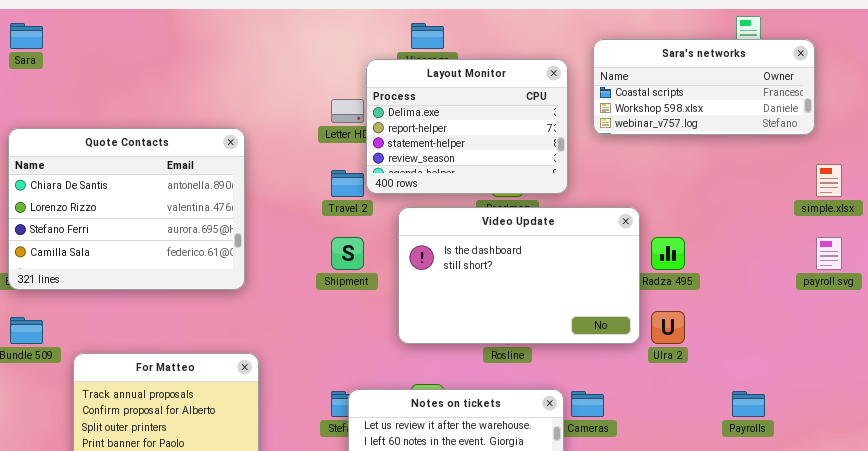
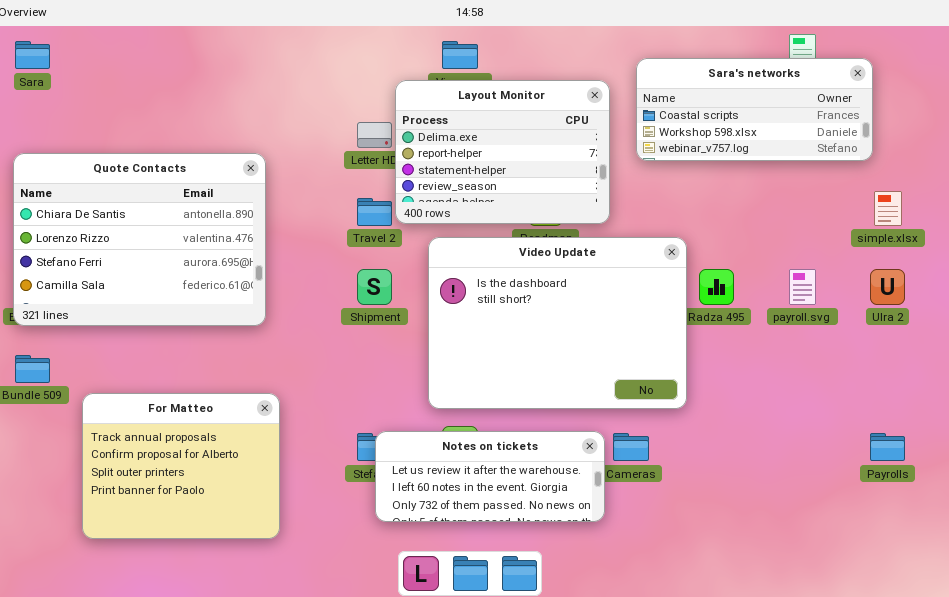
Video Update: [398,207,640,344] -> [428,237,687,409], resized
payroll.svg: [816,237,842,270] -> [789,269,816,305], moved
Ulra 2: [651,311,685,344] -> [870,269,905,305], moved
Payrolls: [732,391,765,417] -> [870,433,905,461], moved

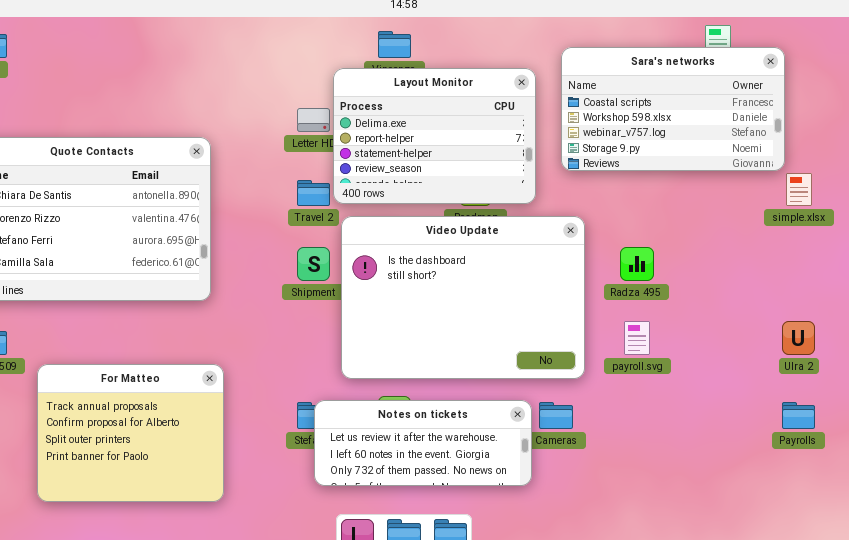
Sara's networks: [636,58,873,161] -> [561,47,785,171], resized
Video Update: [428,237,687,409] -> [341,216,585,379], moved
payroll.svg: [789,269,816,305] -> [624,321,650,355], moved
Ulra 2: [870,269,905,305] -> [782,321,815,355], moved

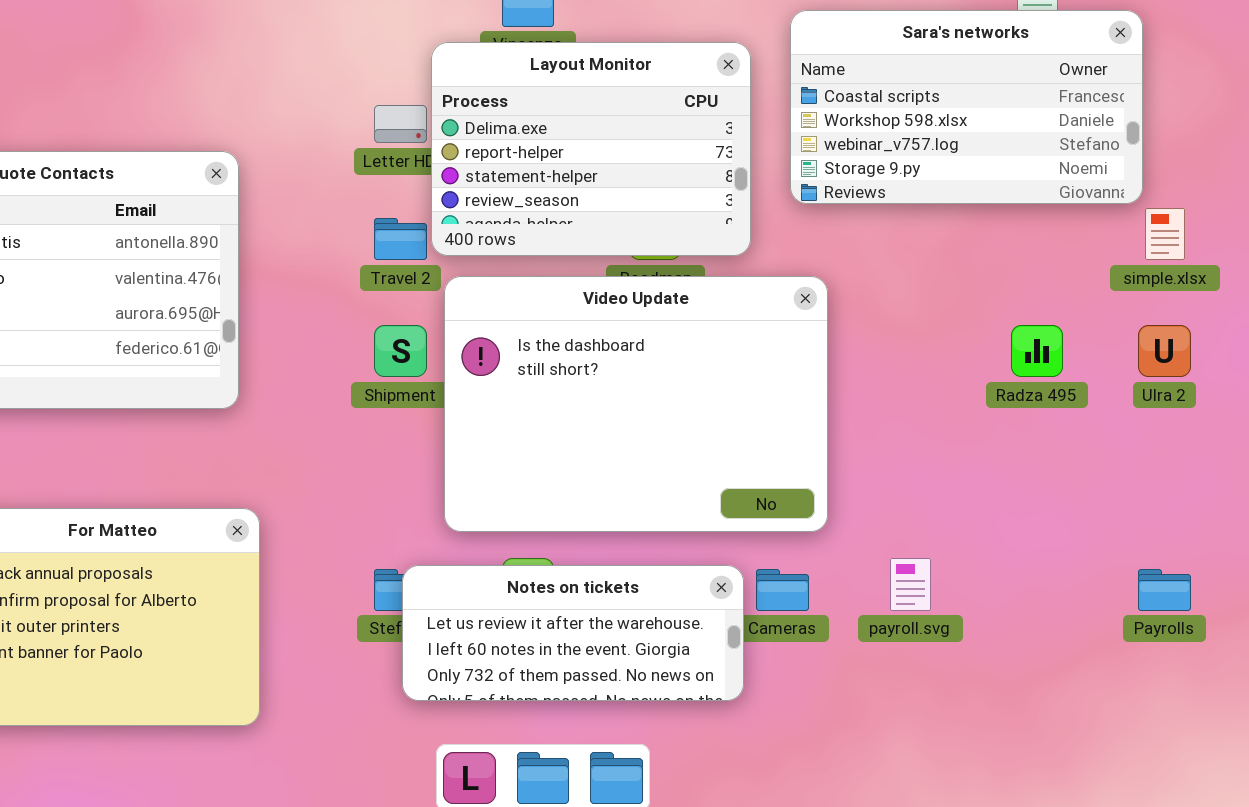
Radza 495: [620,247,654,281] -> [1011,325,1063,377], moved
payroll.svg: [624,321,650,355] -> [890,558,931,611], moved
Ulra 2: [782,321,815,355] -> [1138,325,1191,377], moved

